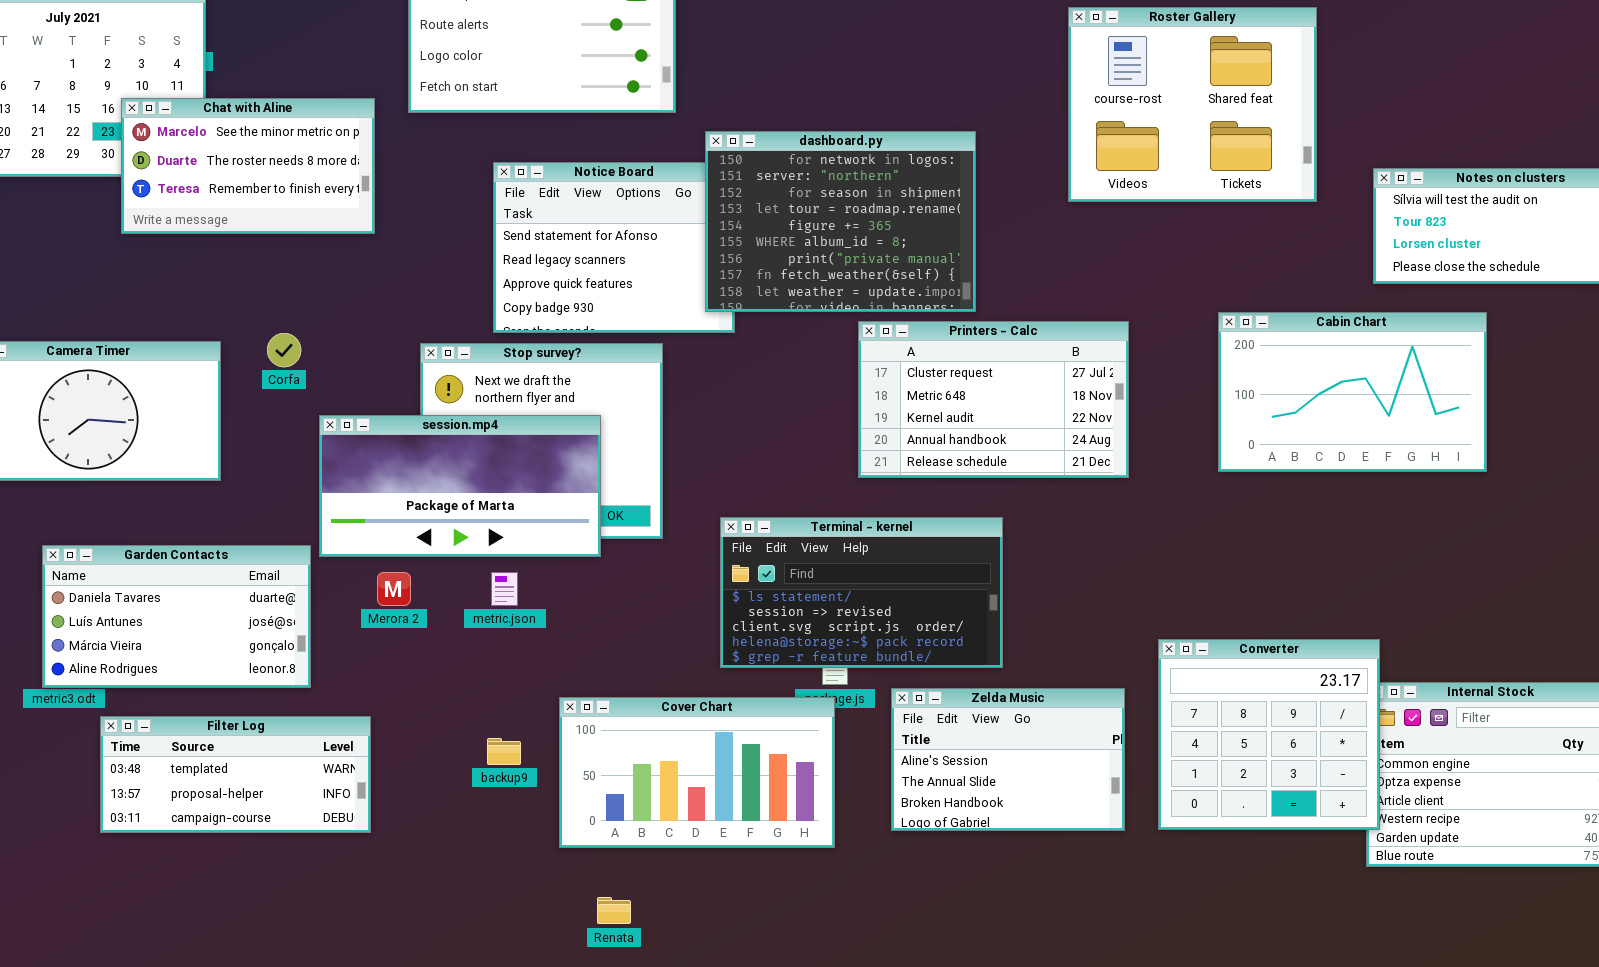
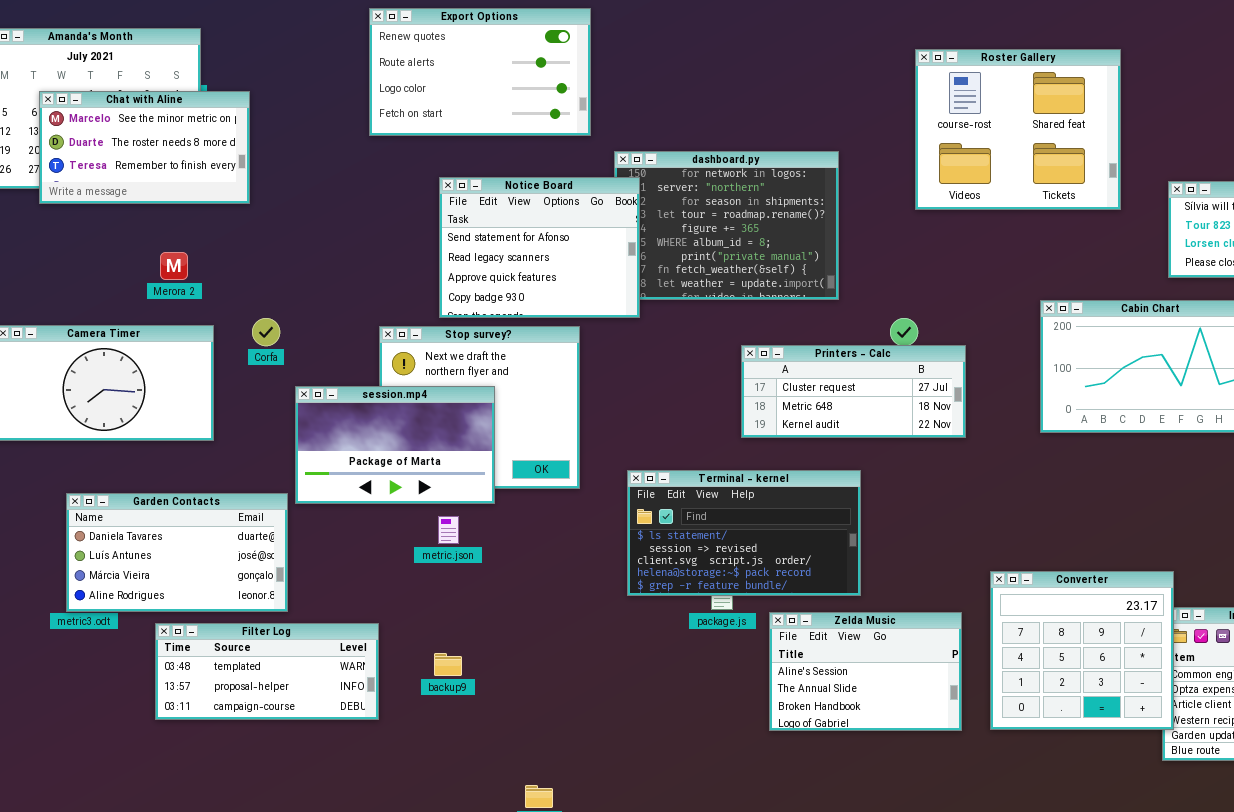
Chat with Aline: [121,98,375,234] -> [39,91,250,204], moved
Notice Board: [493,162,735,333] -> [439,177,640,318], raised
Printers - Calc: [858,321,1129,478] -> [741,345,966,438], resized
session.mp4: [319,415,601,557] -> [295,386,495,504], resized
Merora 2: [377,572,411,606] -> [160,252,188,280], moved
Cover Chart: [559,697,835,848] -> none, closed
Filter Log: [100,716,371,833] -> [155,623,379,720], moved

